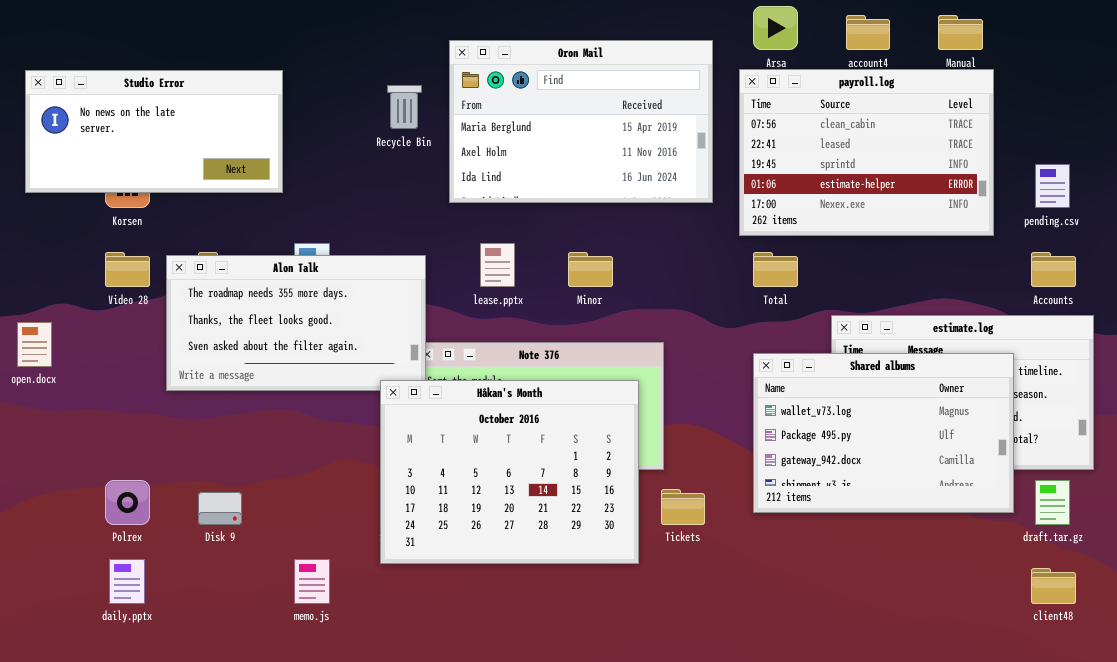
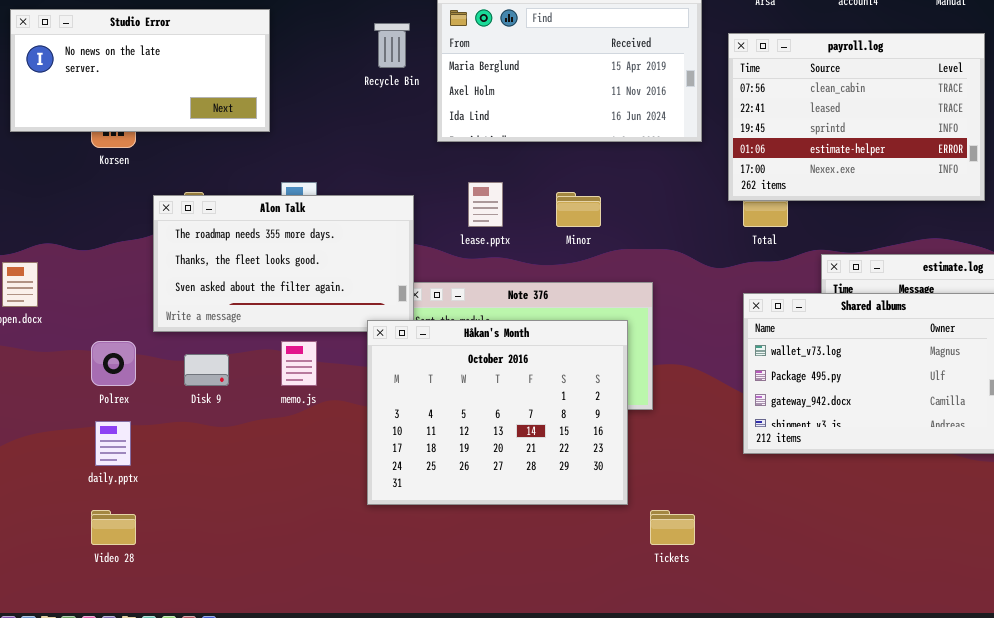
payroll.log: [739,69,994,236] -> [728,33,985,201], moved
Video 28: [105,252,150,287] -> [91,510,136,545], moved
Polrex: [105,480,150,525] -> [91,341,136,386], moved
Tickets: [661,489,705,525] -> [650,510,695,545], moved
Disk 9: [198,492,242,525] -> [184,354,229,386], moved
daily.pptx: [109,559,145,604] -> [95,421,131,466], moved
memo.js: [294,559,330,604] -> [281,341,317,386], moved

